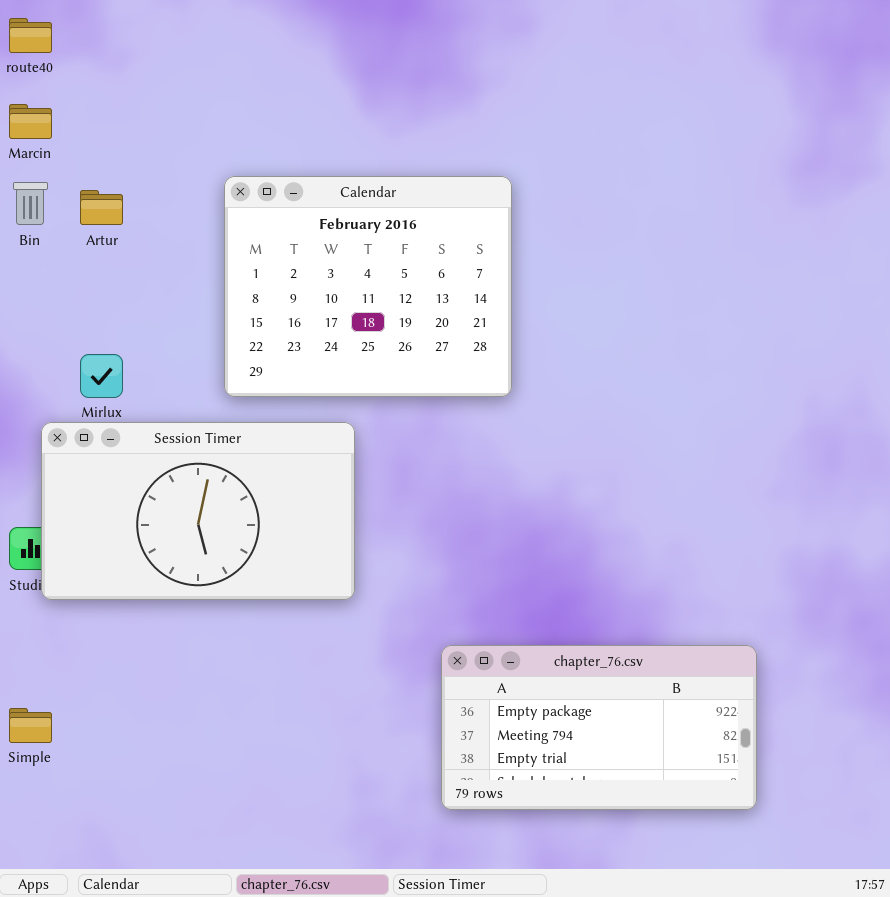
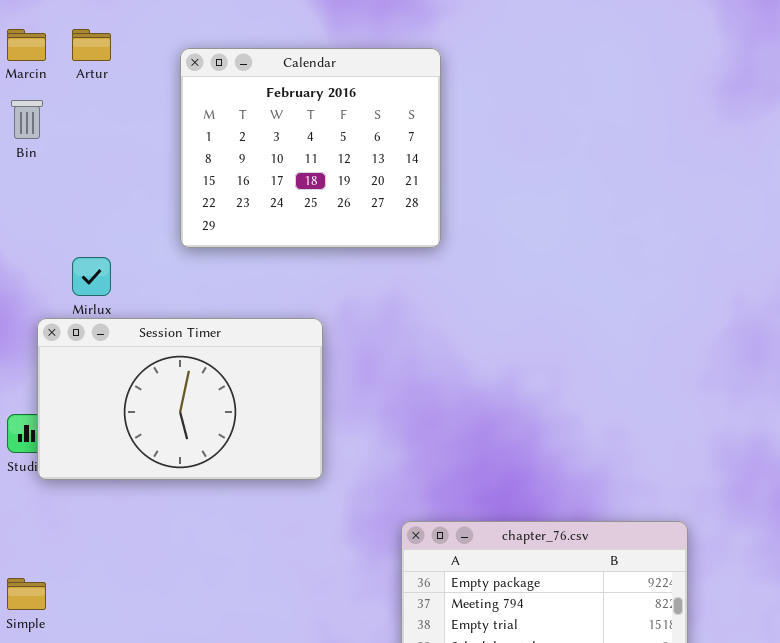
Calendar: [224,176,512,397] -> [180,48,441,248], moved
Artur: [80,190,123,225] -> [72,29,111,61], moved

